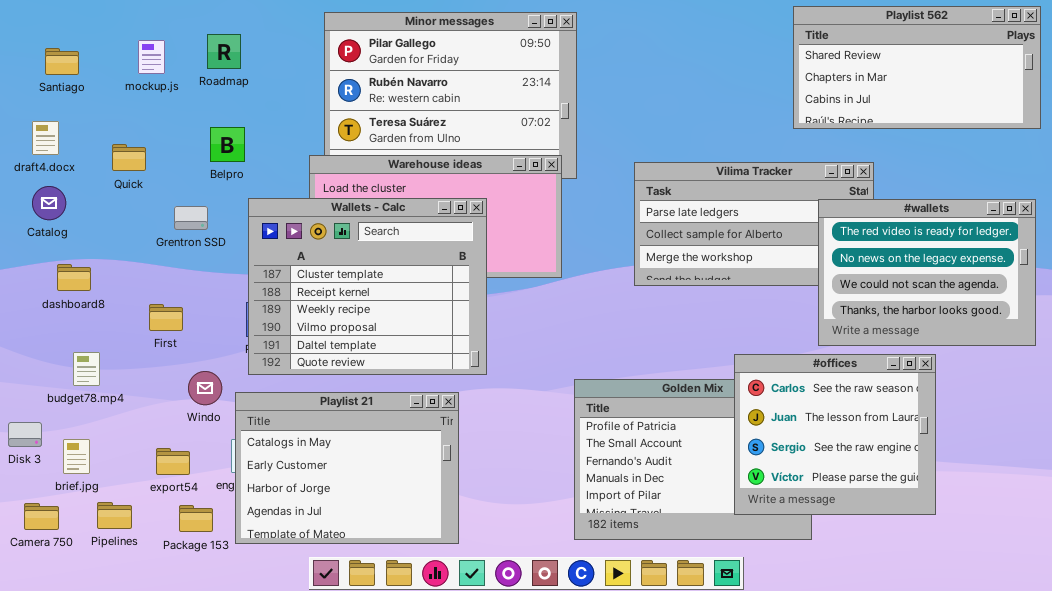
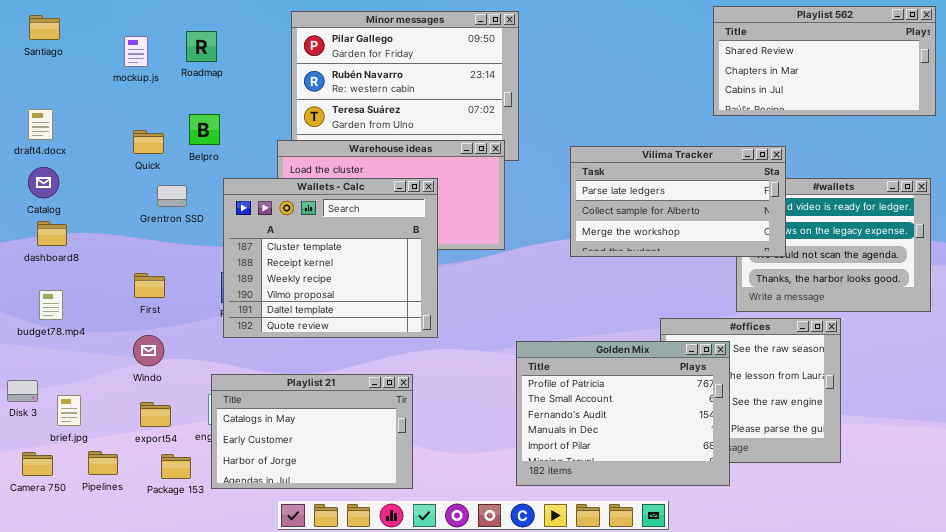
Santiago: [45,48,79,75] -> [29,15,60,40], moved
Quick: [112,144,146,171] -> [133,130,164,154], moved
Vilima Tracker: [634,162,874,286] -> [570,146,786,257], raised
dashboard8: [57,264,91,291] -> [37,221,67,246], moved
budget78.mp4: [73,352,100,386] -> [39,290,63,320], moved
Windo: [188,371,222,405] -> [133,335,164,366], moved
Golden Mix: [574,379,812,540] -> [516,341,730,486], raised
Playlist 21: [235,392,459,544] -> [211,374,413,489], resized

